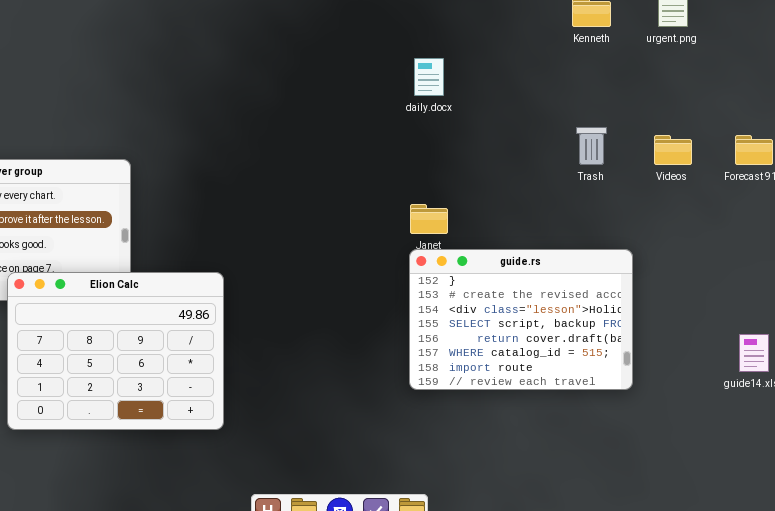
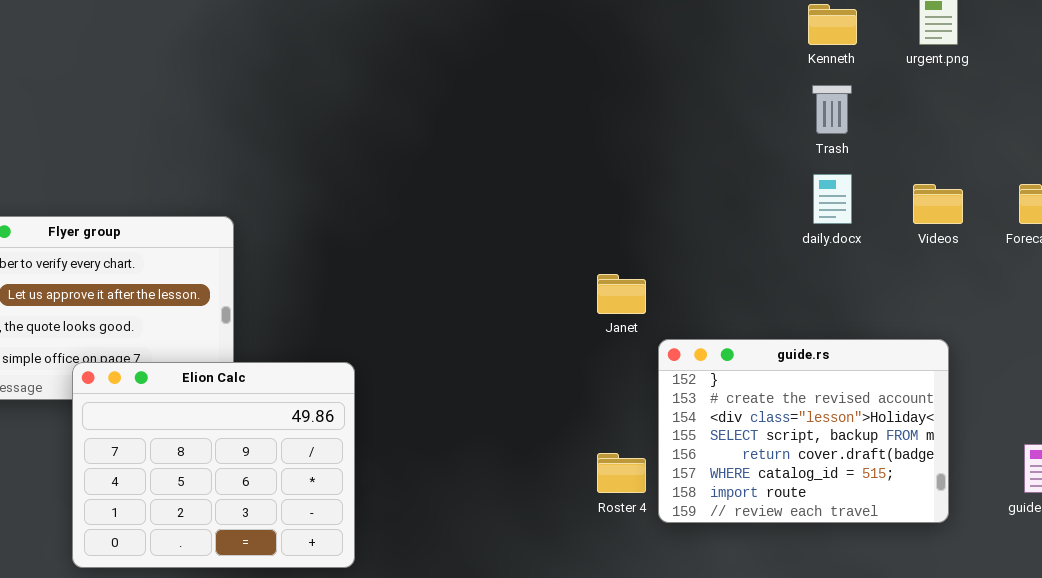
daily.docx: [414,58,444,96] -> [813,174,852,224], moved
Trash: [576,127,607,165] -> [812,85,852,134], moved
guide.rs: [409,249,633,390] -> [658,339,949,523], moved

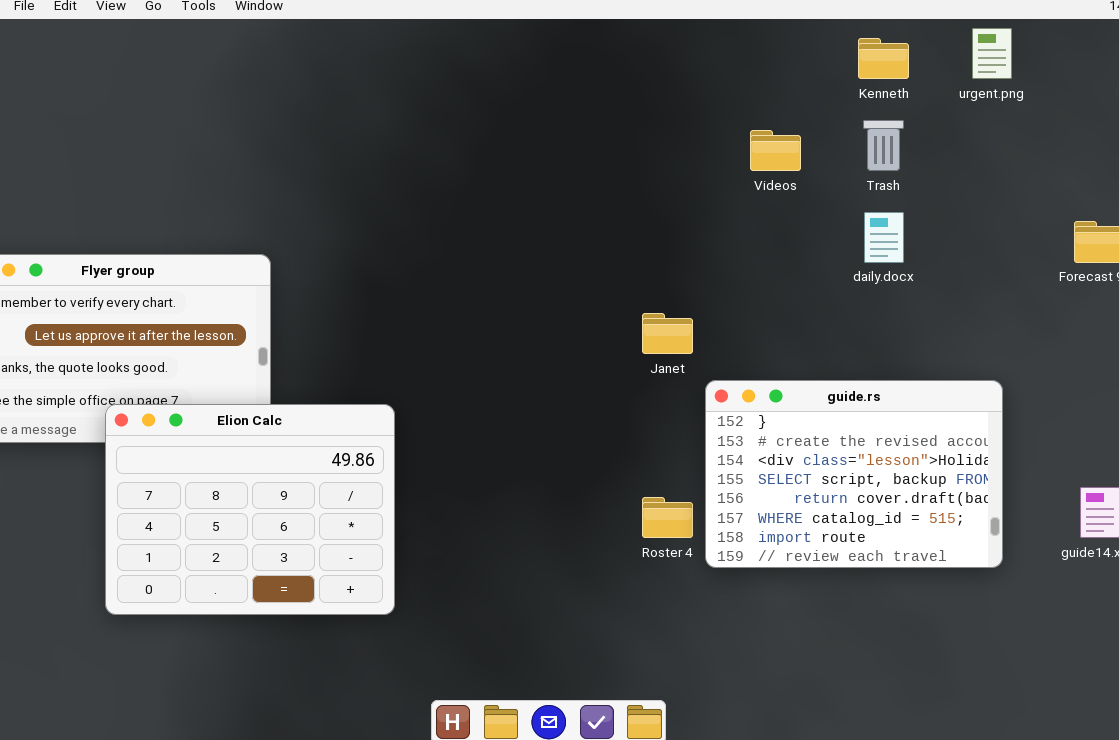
Videos: [913,184,963,224] -> [750,130,801,171], moved

